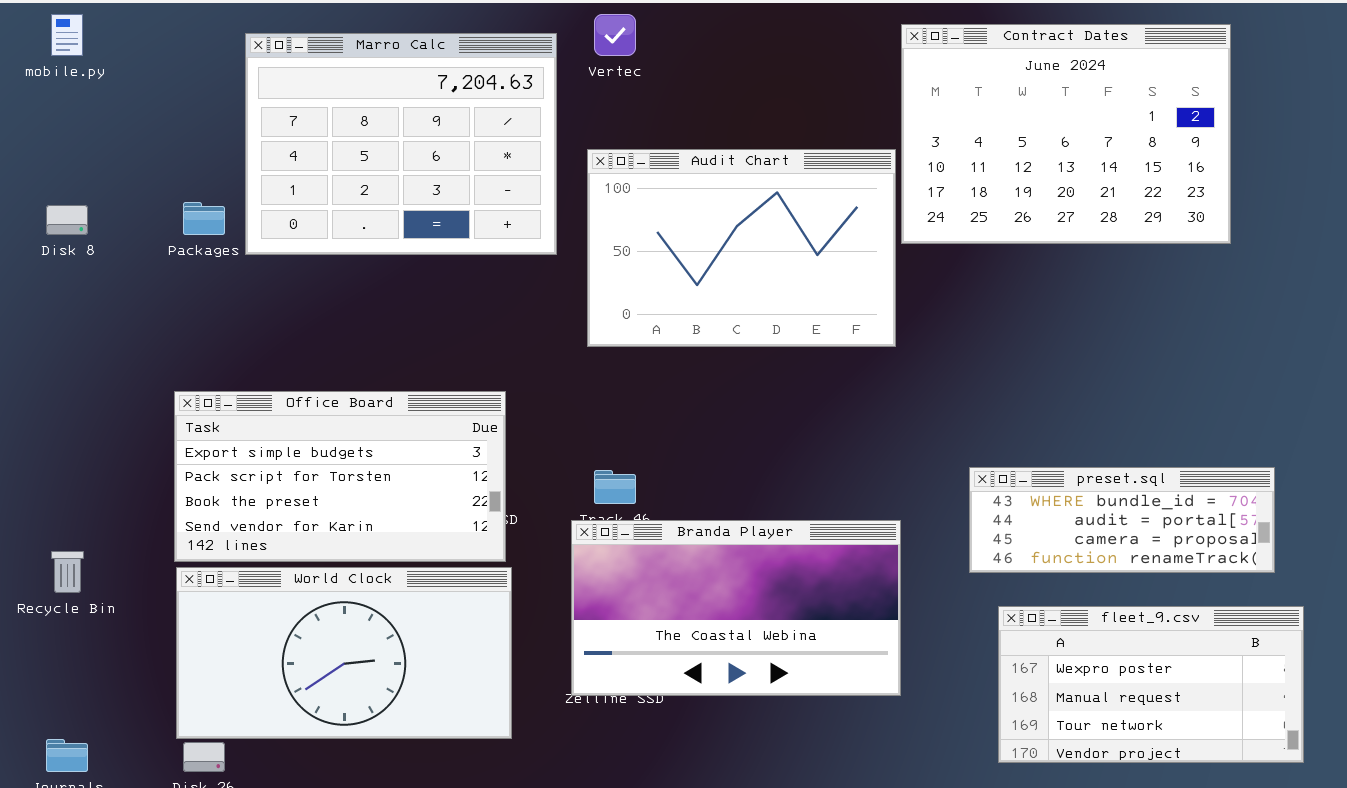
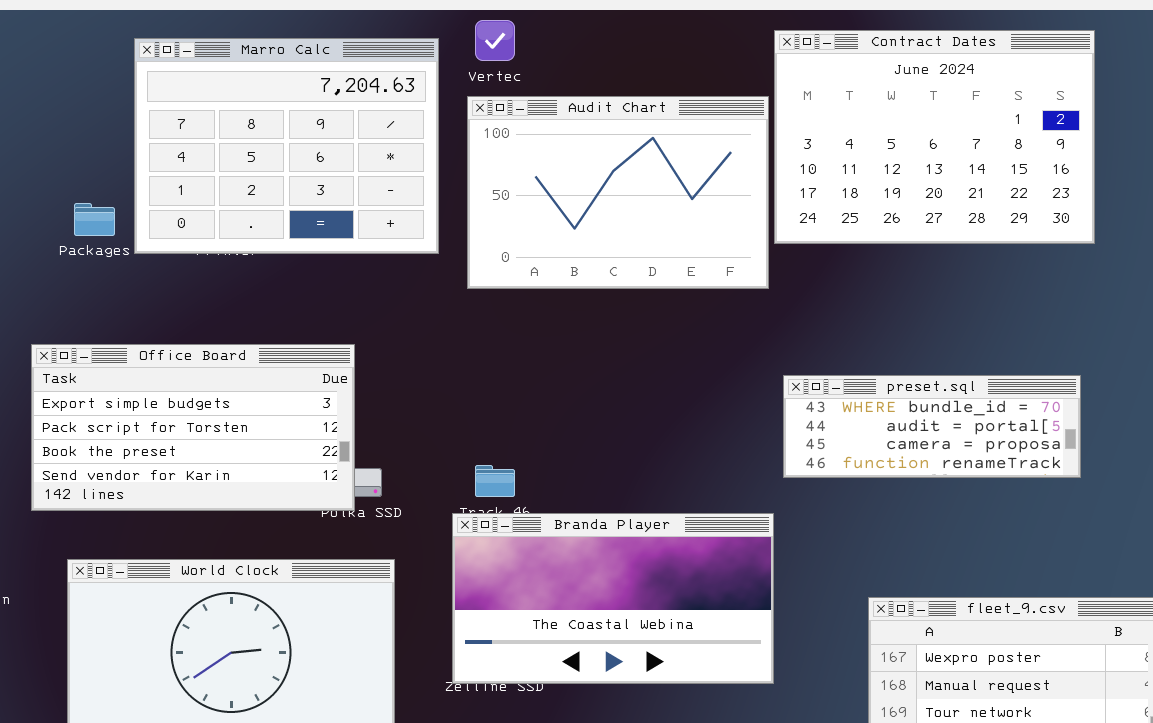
Audit Chart: [587,149,896,347] -> [467,96,769,289], moved
Office Board: [174,391,506,562] -> [31,344,355,511], moved
preset.sql: [969,467,1275,573] -> [783,375,1081,478], moved

